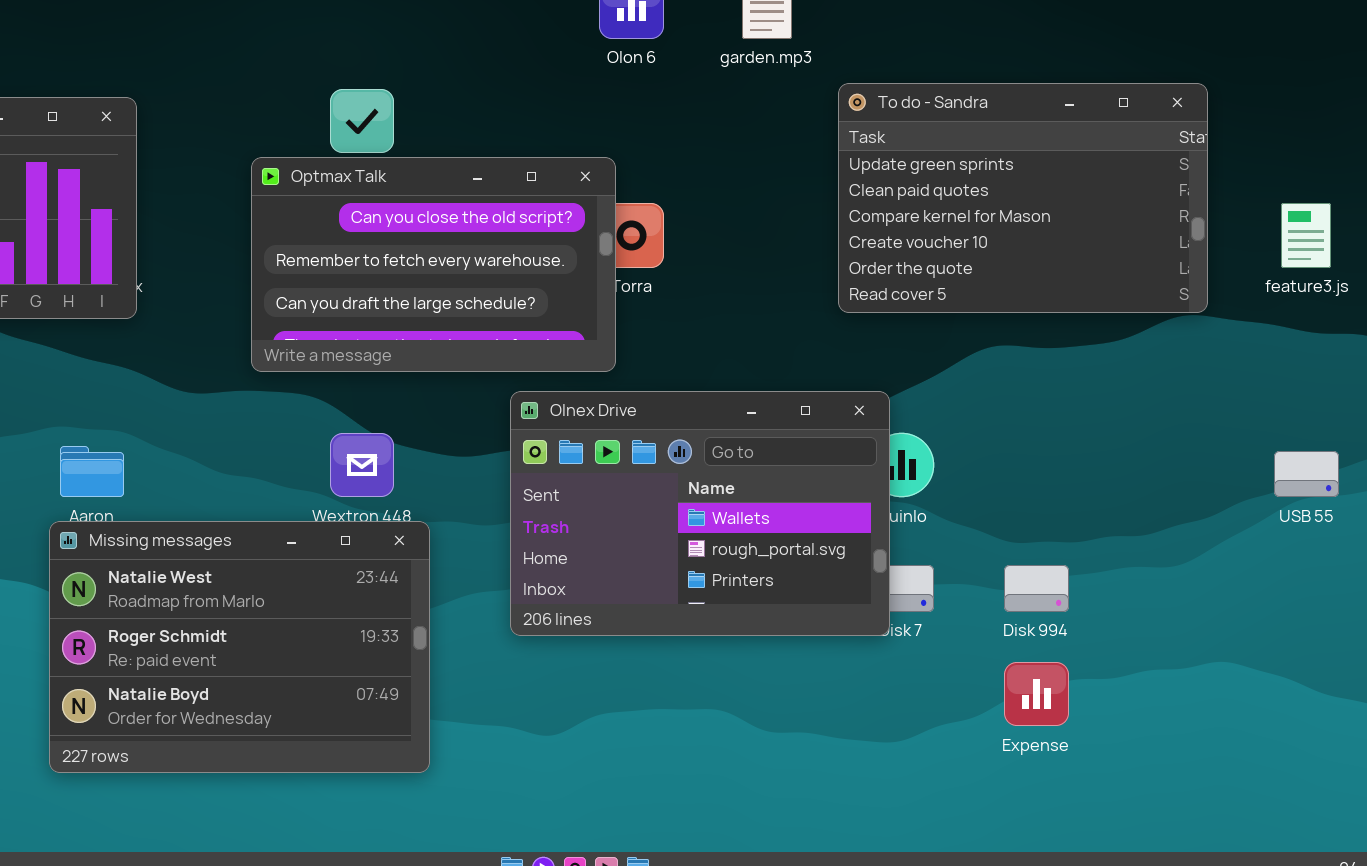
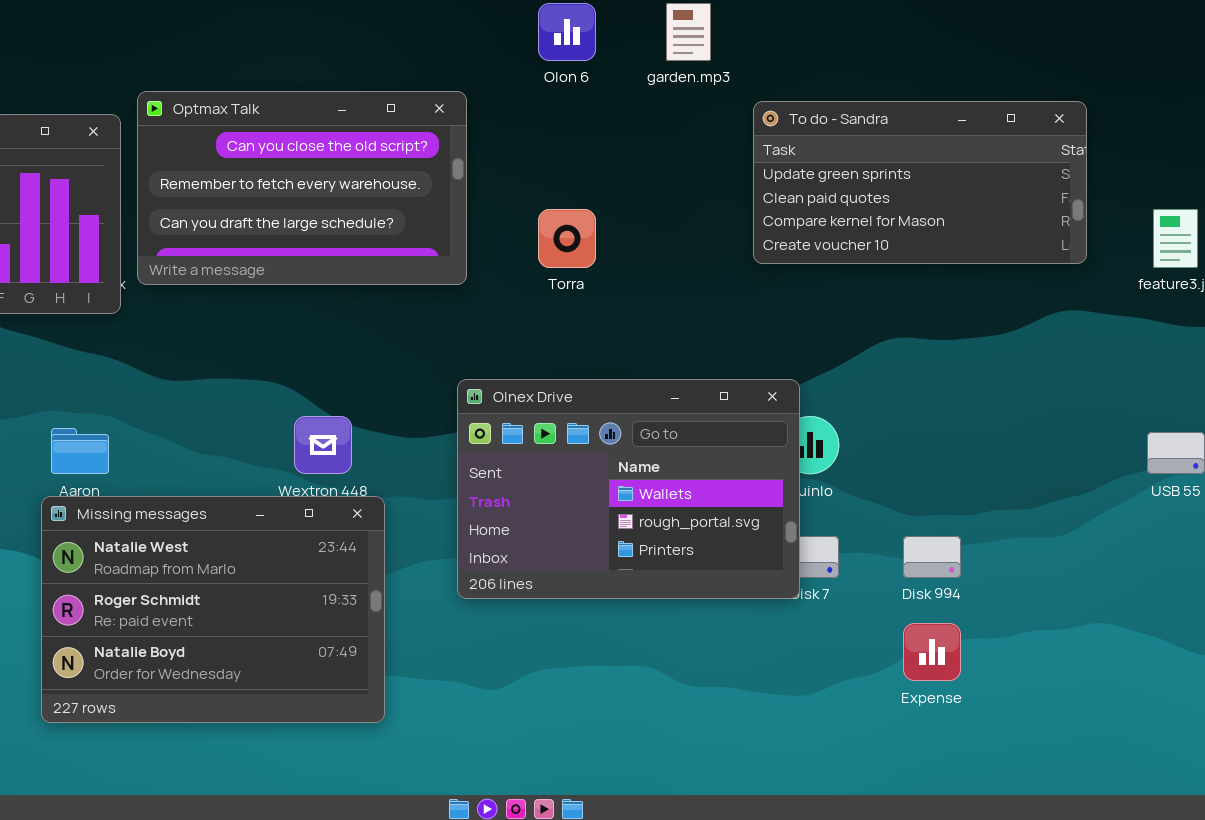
To do - Sandra: [838,83,1208,313] -> [753,101,1087,264], resized
Optmax Talk: [251,157,616,372] -> [137,91,467,285], moved

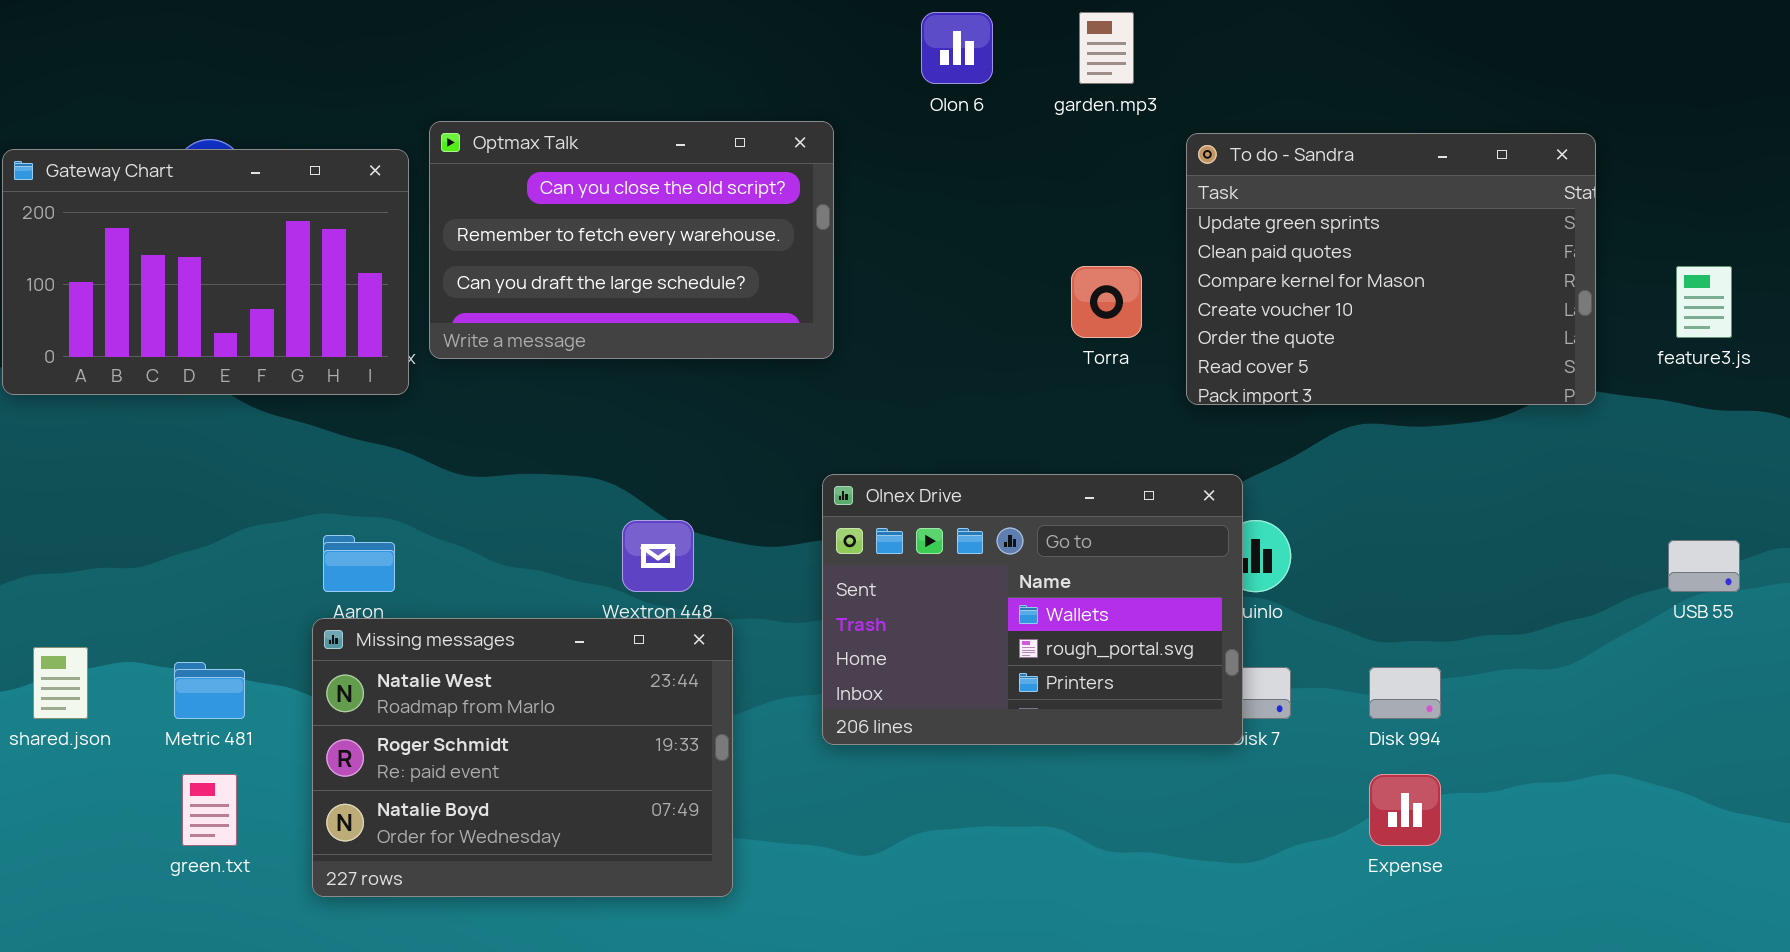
To do - Sandra: [753,101,1087,264] -> [1186,133,1596,405], resized
Torra: [538,209,596,268] -> [1071,266,1142,338], moved

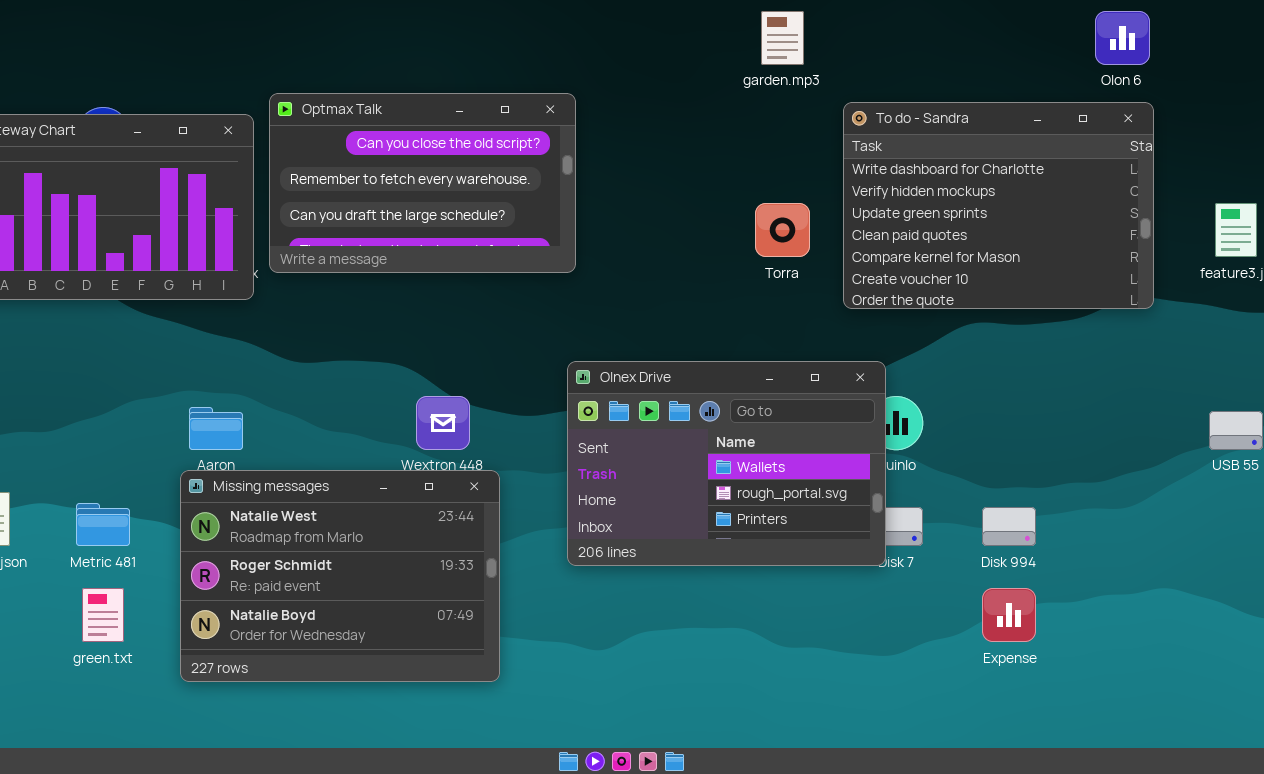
Olon 6: [921,12,993,84] -> [1095,11,1150,65], moved
To do - Sandra: [1186,133,1596,405] -> [843,102,1154,309], scrolled up 2 rows

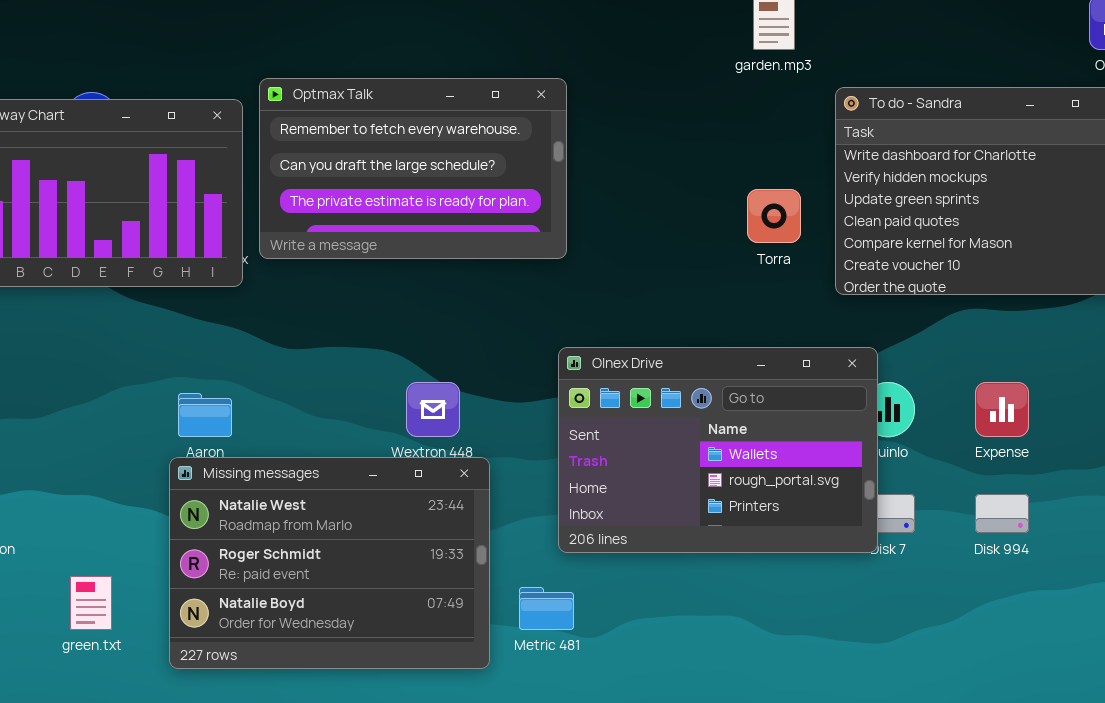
Optmax Talk: [269,93,576,273] -> [259,78,567,259], scrolled down 1 row
Metric 481: [76,503,130,546] -> [519,587,574,630], moved
Expense: [982,588,1036,642] -> [975,382,1029,437], moved

